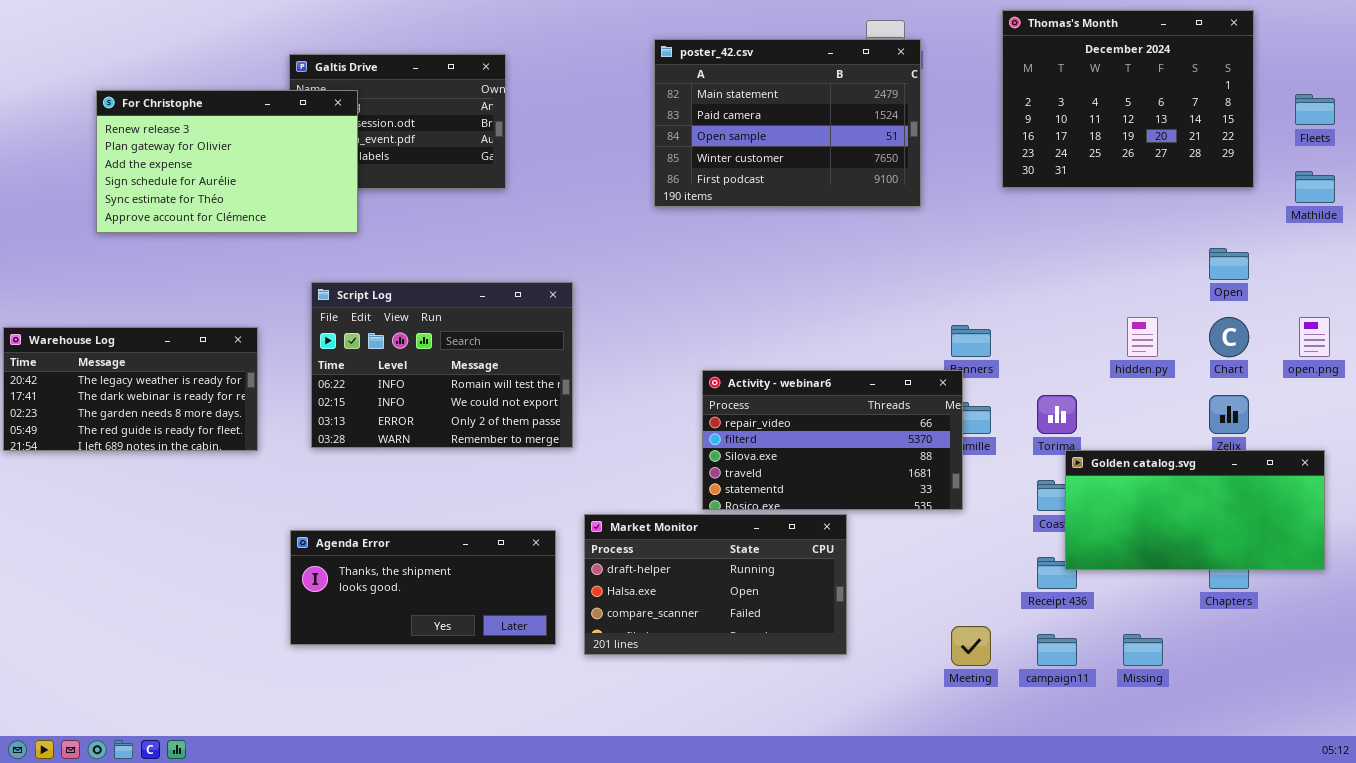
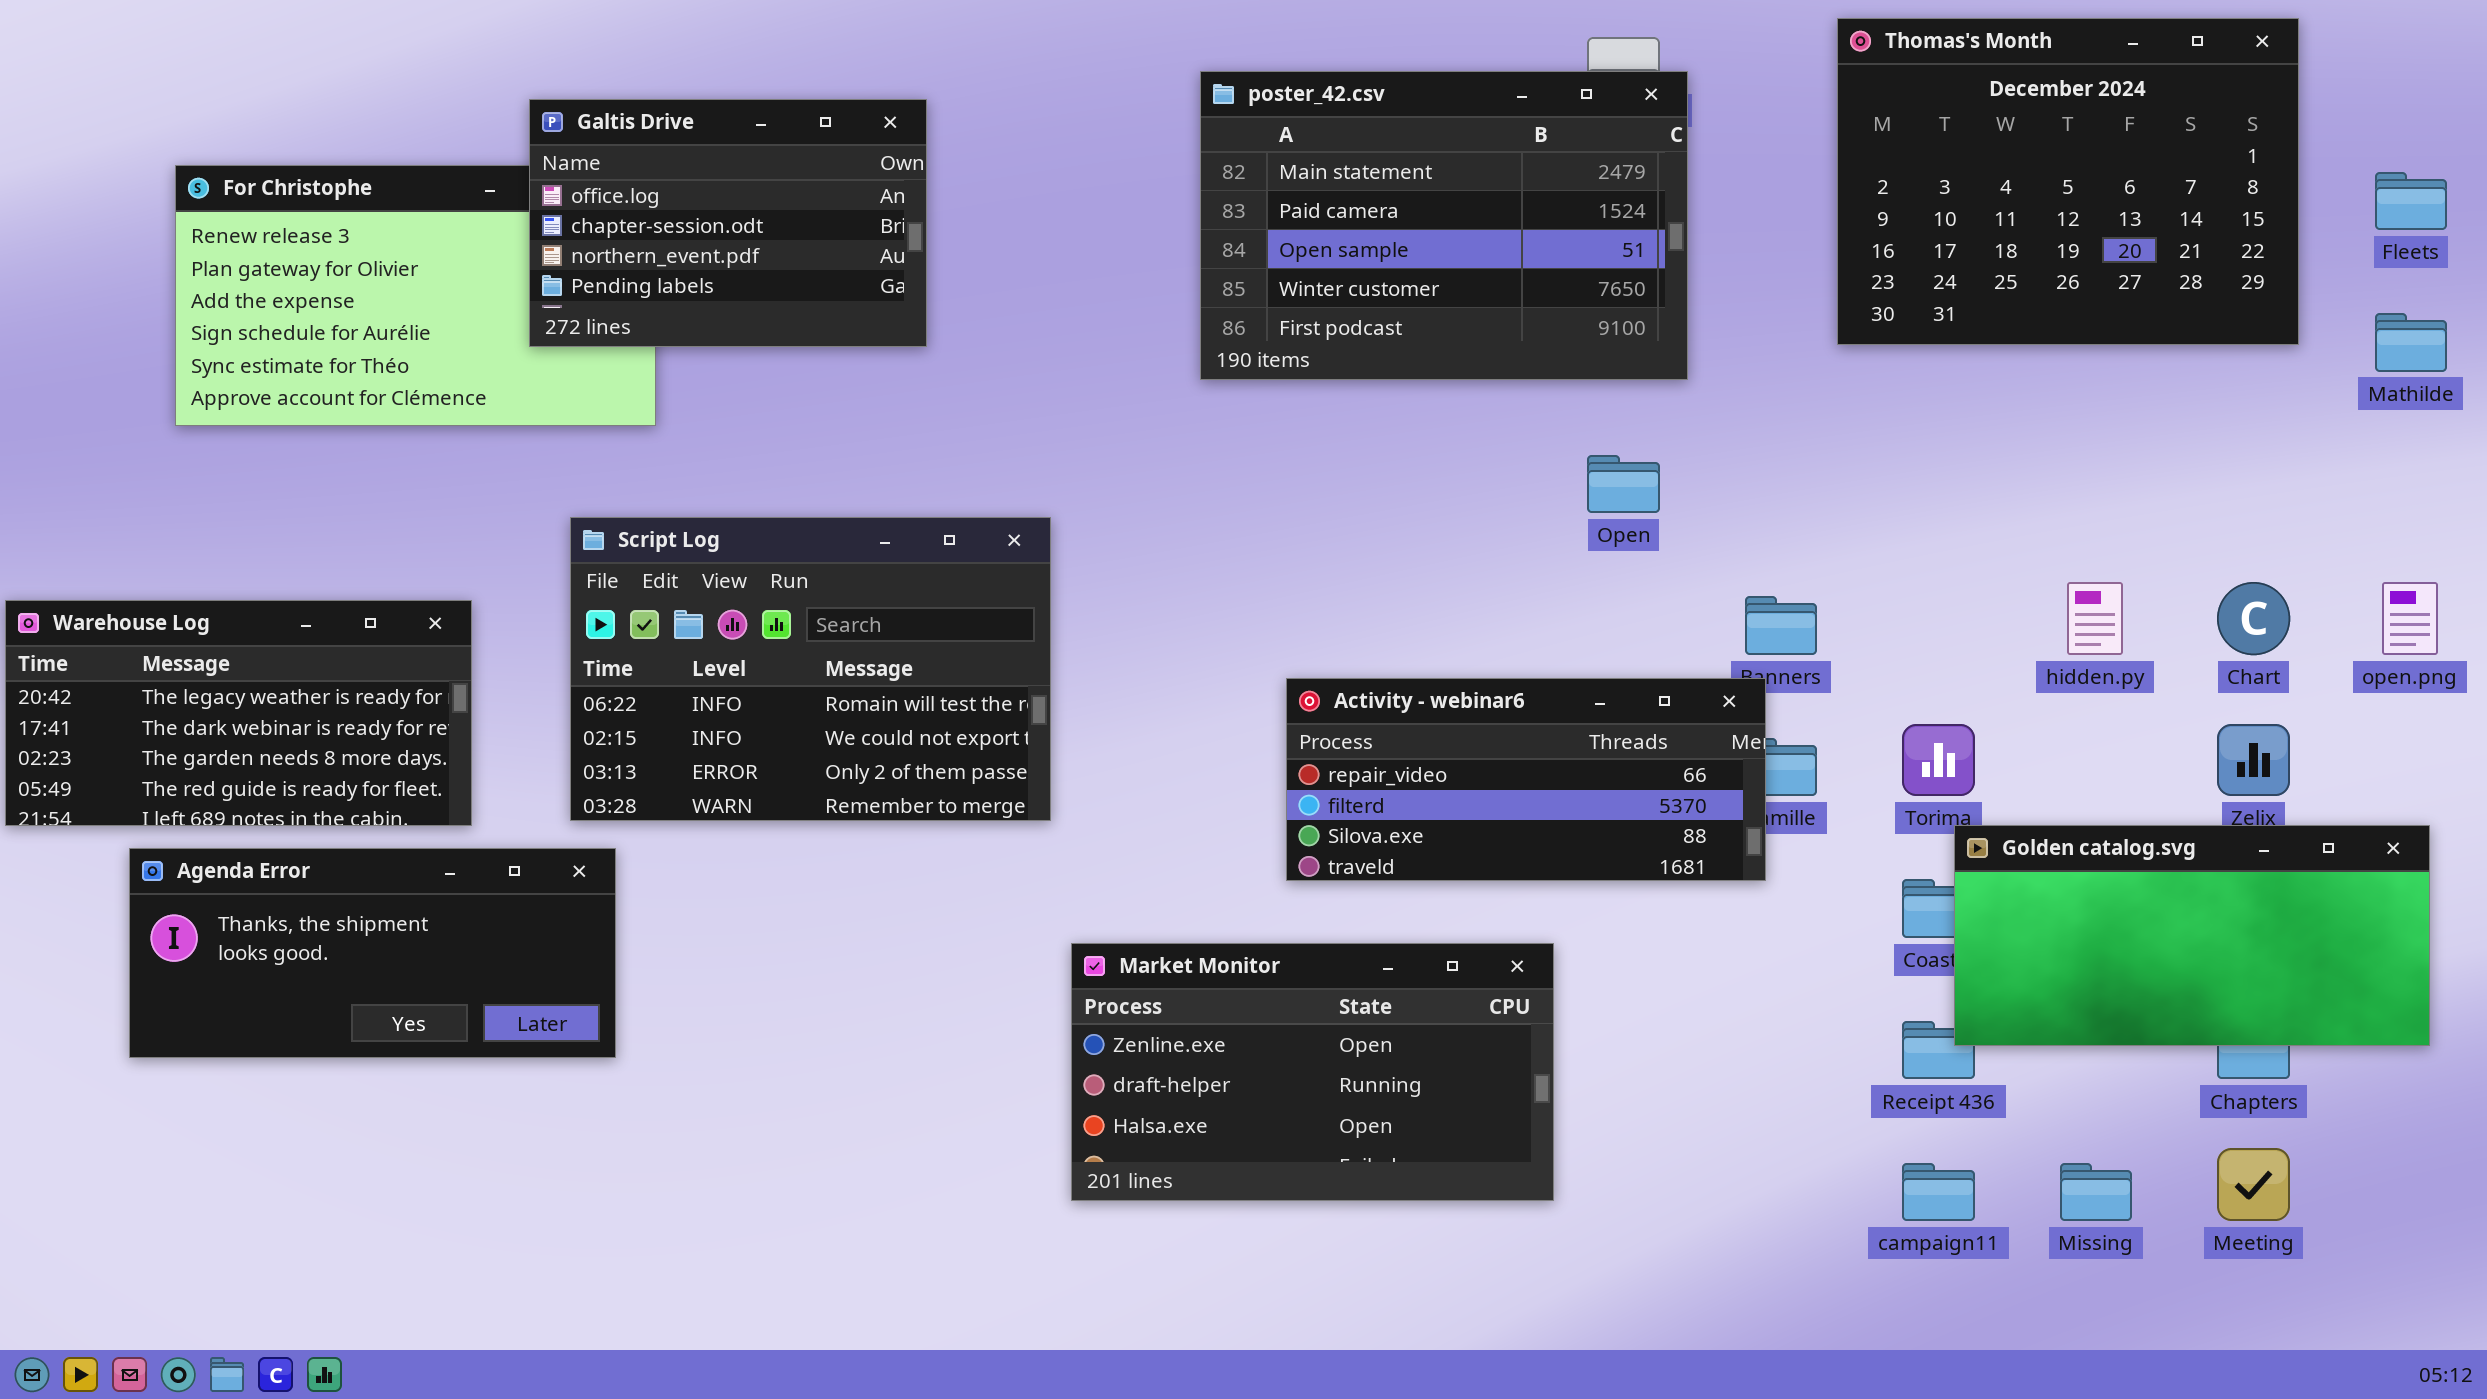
Galtis Drive: [289,54,506,189] -> [529,99,927,347], raised
Open: [1209,248,1249,280] -> [1587,455,1660,513], moved
Activity - webinar6: [702,370,963,510] -> [1286,678,1766,881], resized
Market Monitor: [584,514,847,655] -> [1071,943,1554,1201], scrolled up 1 row
Agenda Error: [290,530,556,645] -> [129,848,616,1058], moved
Meeting: [951,626,991,666] -> [2217,1148,2290,1221], moved

